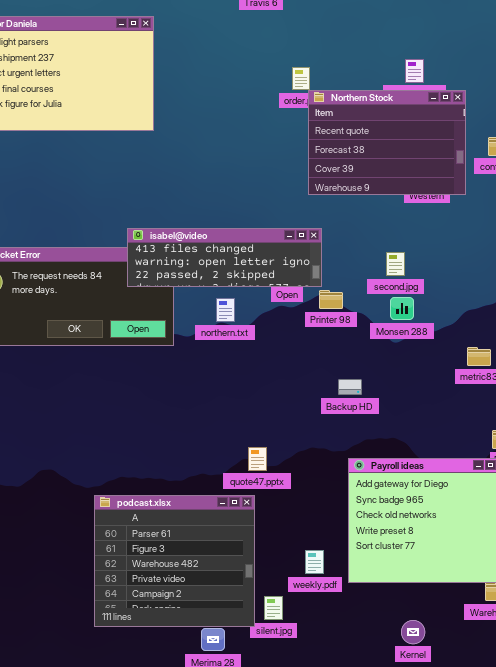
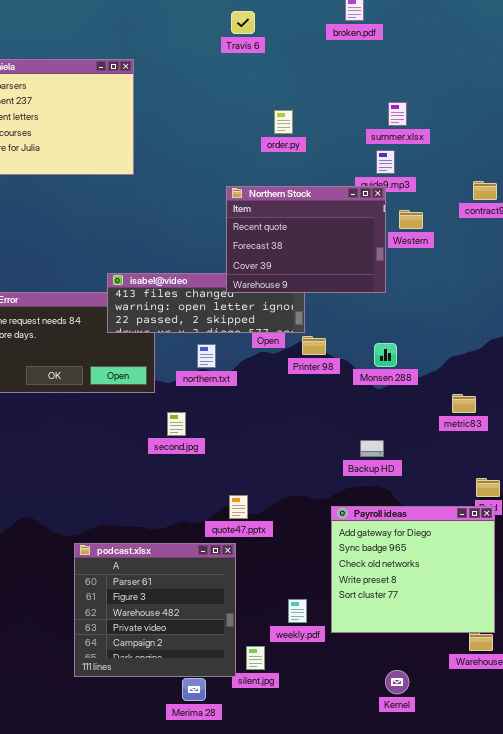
Northern Stock: [308,90,466,195] -> [226,186,386,293], moved
second.jpg: [386,252,405,276] -> [167,412,186,436], moved
Backup HD: [338,379,362,395] -> [360,440,384,457], moved

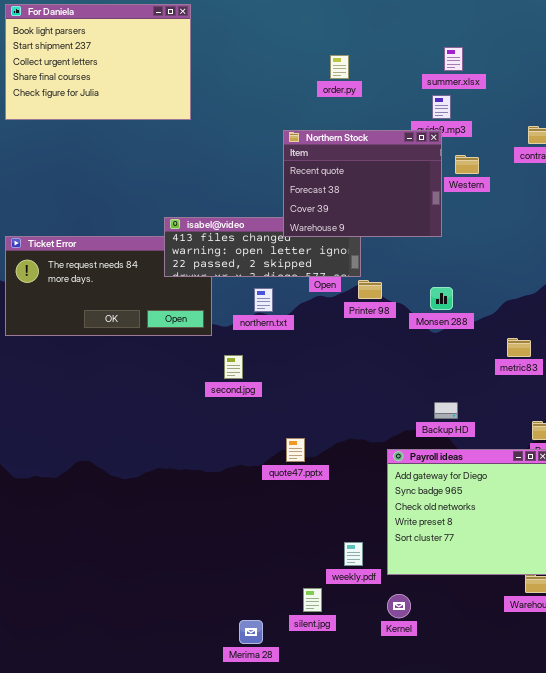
Backup HD: [360,440,384,457] -> [434,402,458,419], moved
podcast.xlsx: [74,543,236,677] -> none, closed
Kernel: [385,670,409,694] -> [387,594,411,618], moved

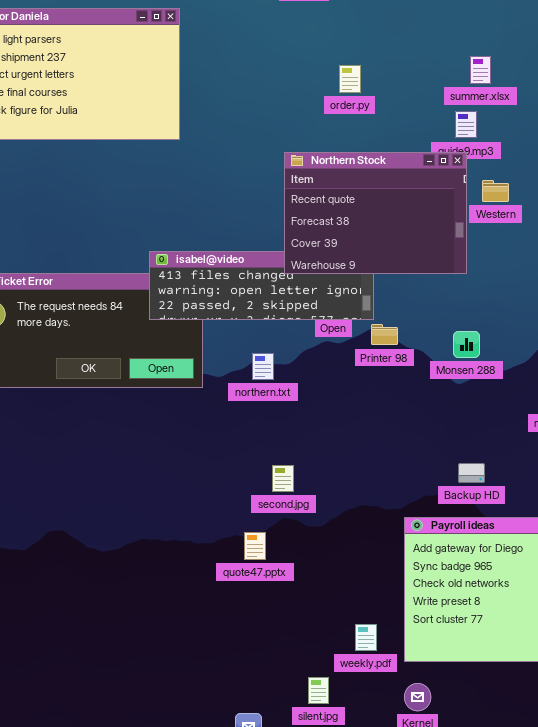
northern.txt: [254,288,273,312] -> [252,353,274,380], moved
second.jpg: [224,355,243,379] -> [272,465,294,492], moved
quote47.pptx: [286,438,305,462] -> [244,532,266,560], moved

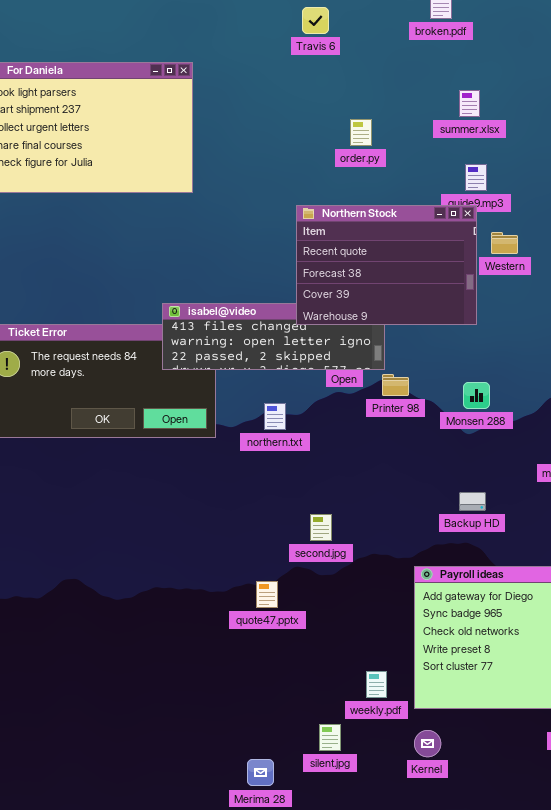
summer.xlsx: [470,56,491,84] -> [459,90,480,117], moved
Backup HD: [458,463,485,483] -> [459,492,486,511], moved
second.jpg: [272,465,294,492] -> [310,514,332,541], moved

